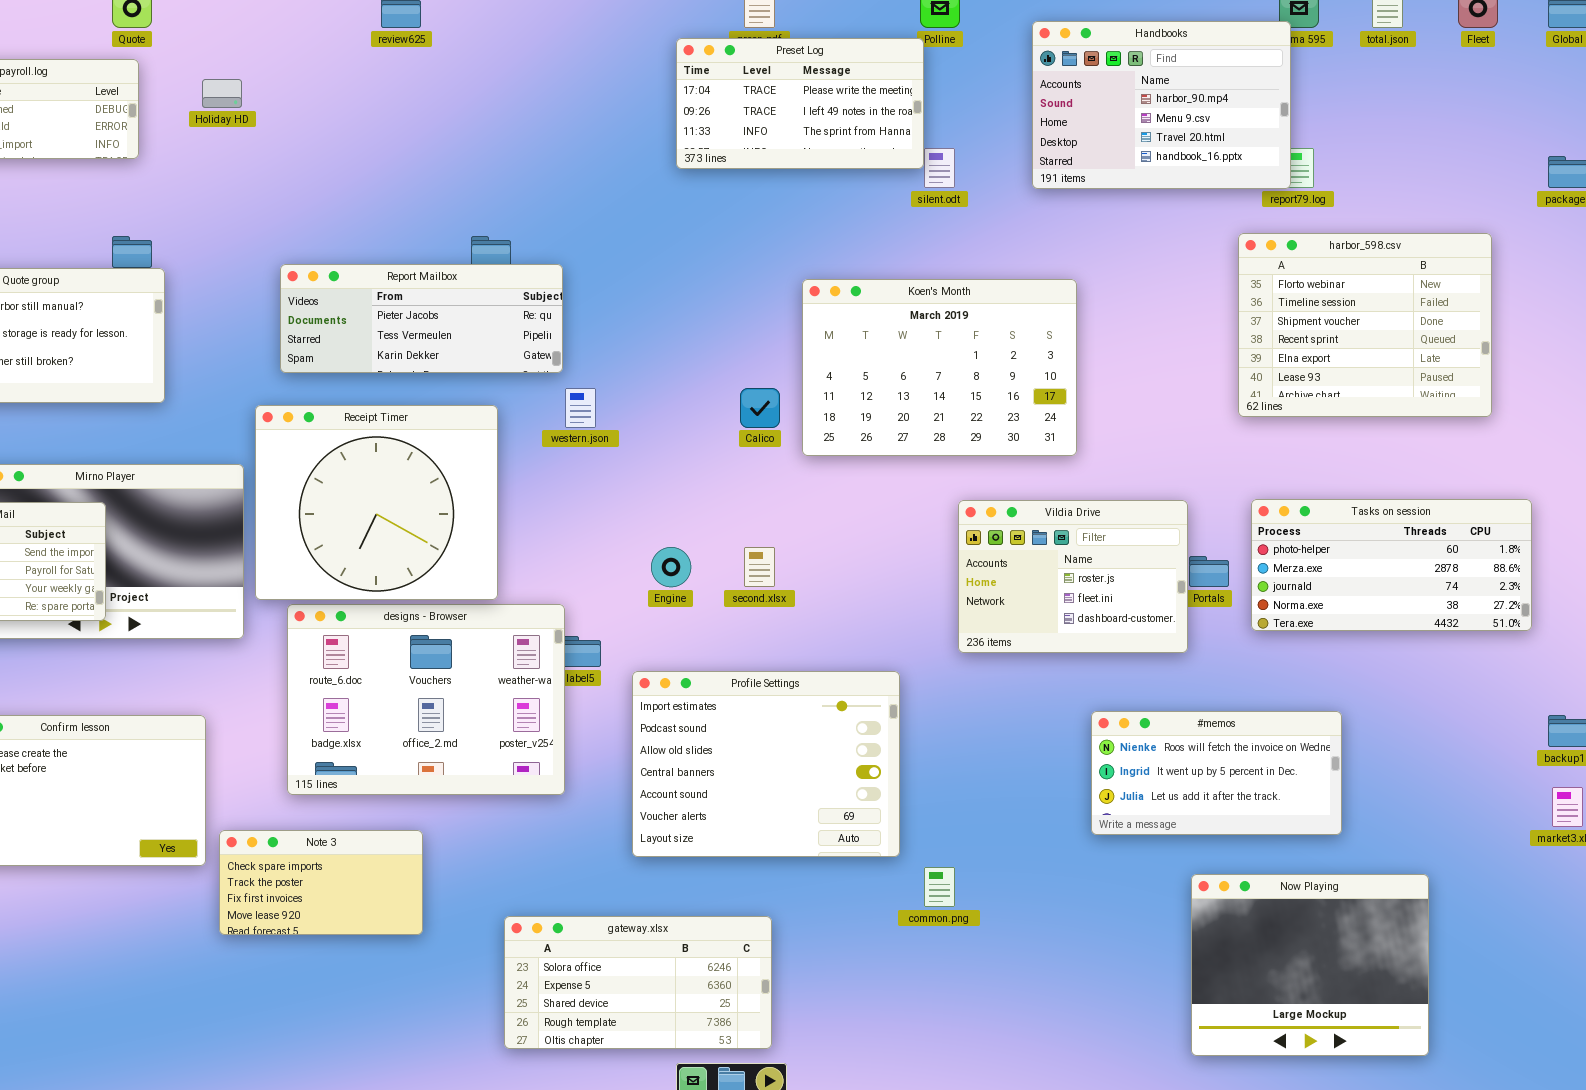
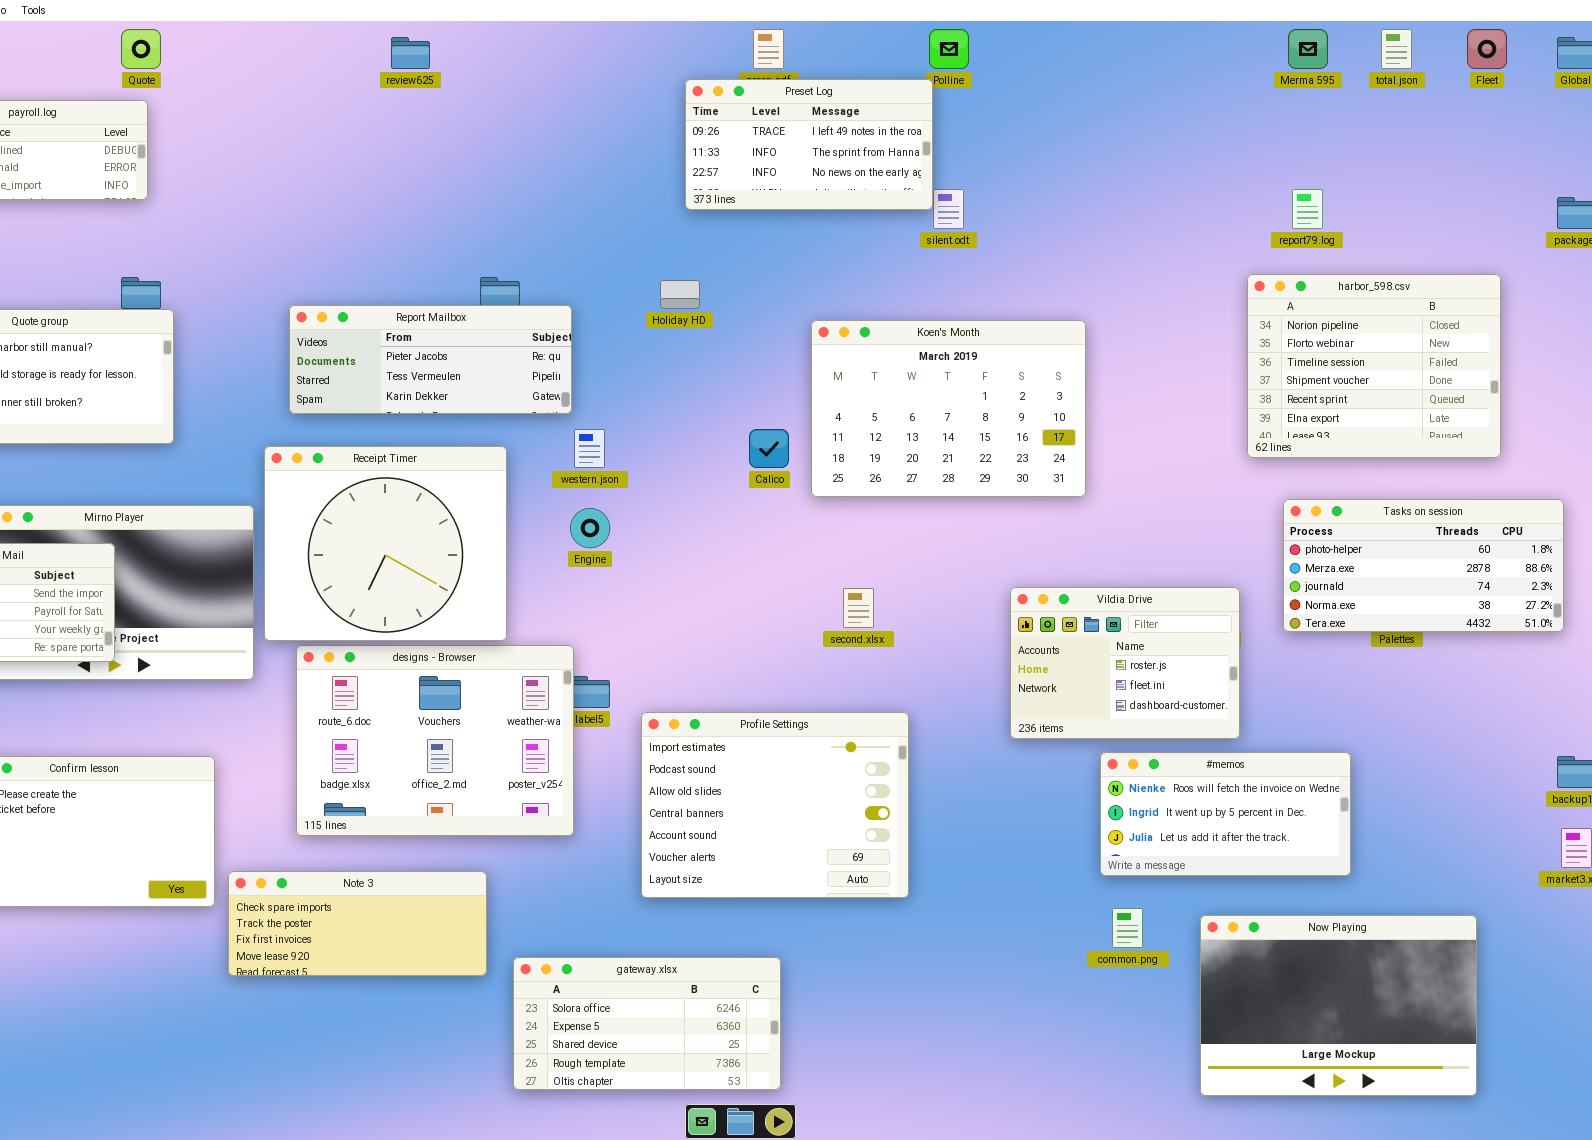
Handbooks: [1032,21,1291,189] -> none, closed
Preset Log: [676,38,924,169] -> [685,79,933,210], scrolled down 1 row
Holiday HD: [202,79,242,108] -> [660,280,700,309], moved
harbor_598.csv: [1238,233,1492,417] -> [1247,274,1501,458], scrolled up 1 row
Tasks on session: [1251,499,1532,631] -> [1283,499,1564,632], moved
Vildia Drive: [958,500,1188,653] -> [1010,587,1240,739], moved
Engine: [651,547,691,587] -> [570,508,610,548], moved
second.xlsx: [744,547,775,587] -> [843,588,874,628], moved
Note 3: [219,830,423,935] -> [228,871,487,976], resized
common.png: [924,867,955,907] -> [1112,908,1143,948], moved
Now Playing: [1191,874,1429,1056] -> [1200,915,1477,1096], resized

